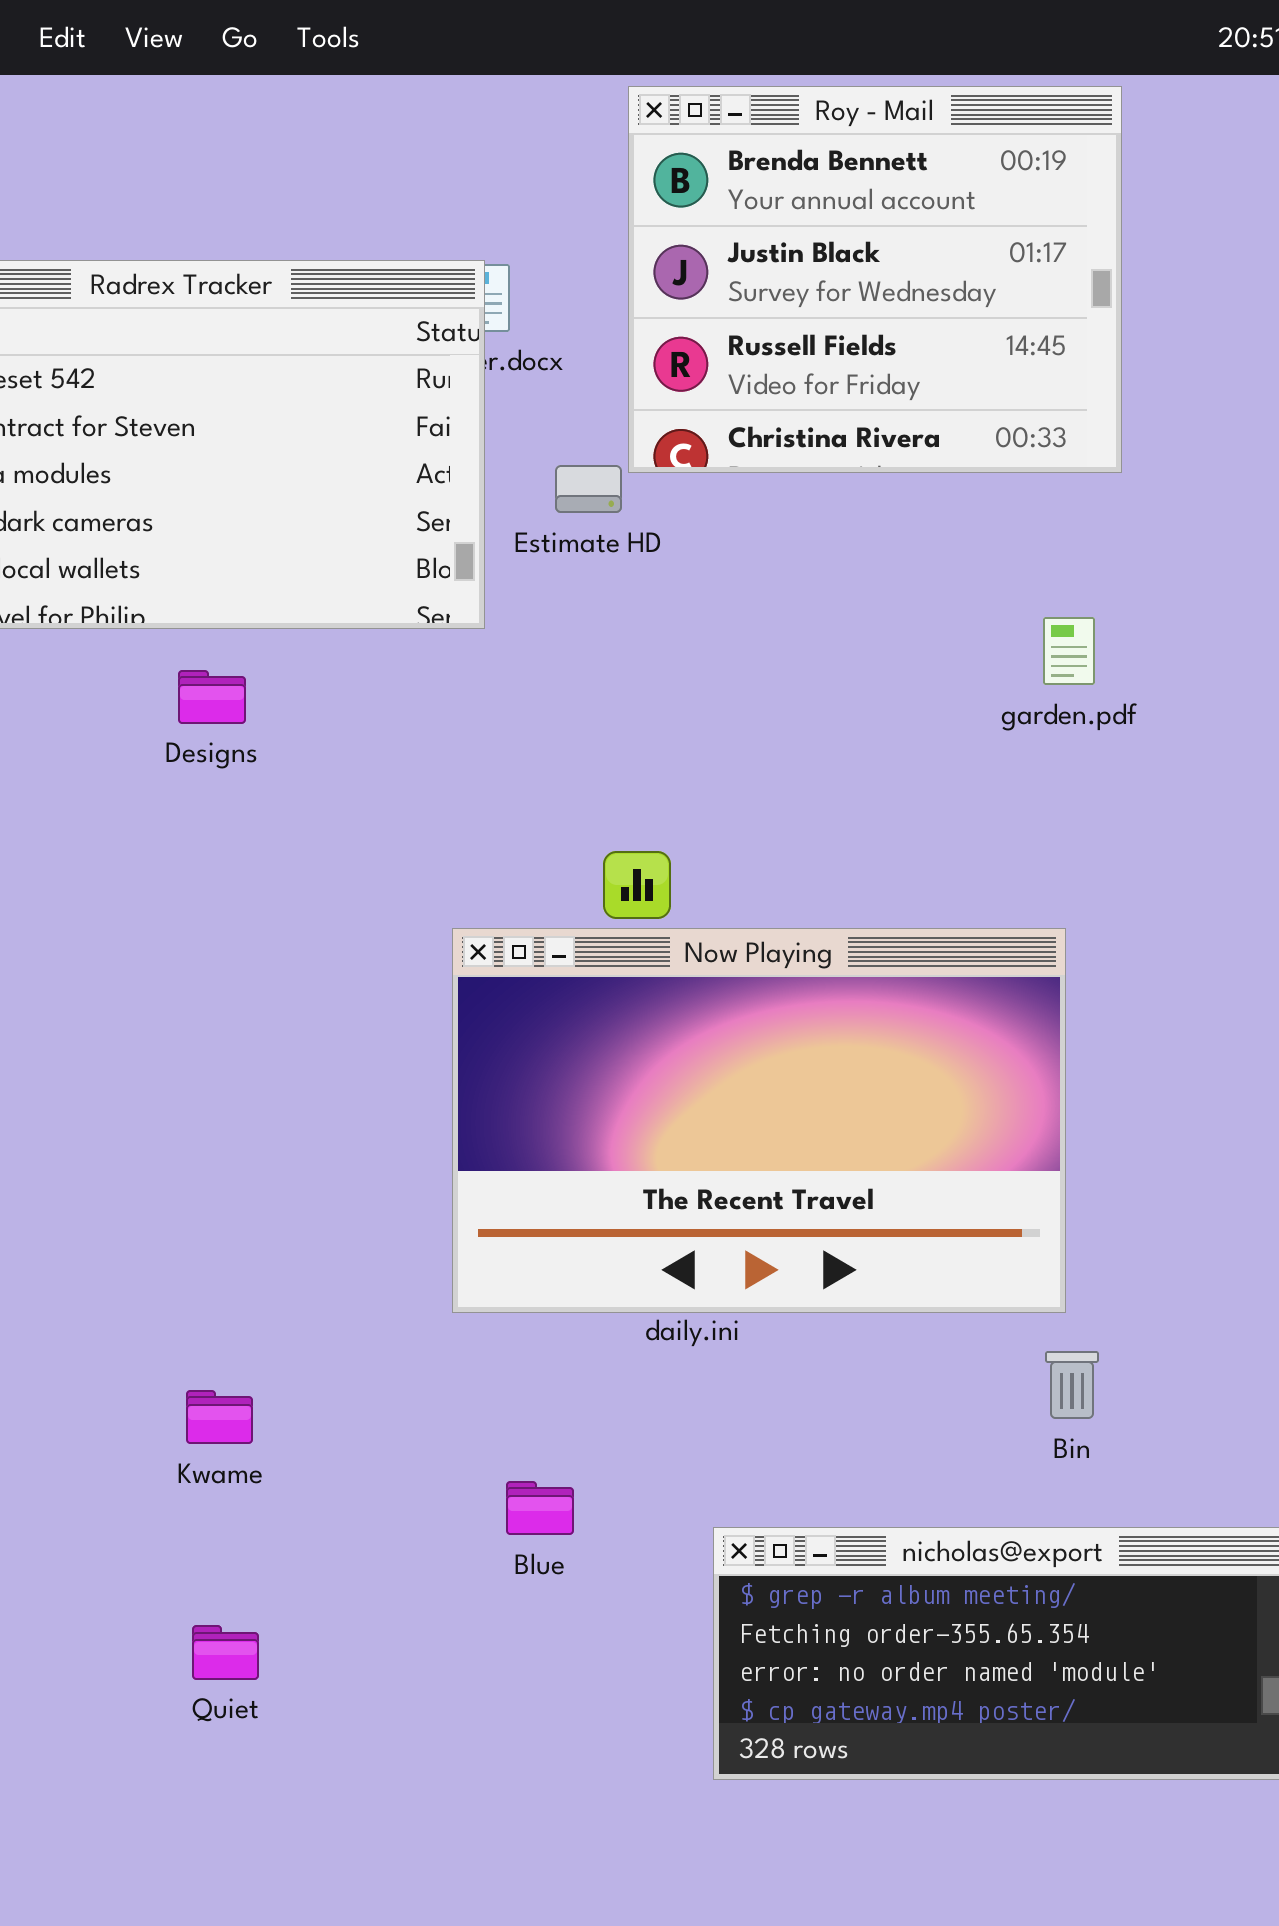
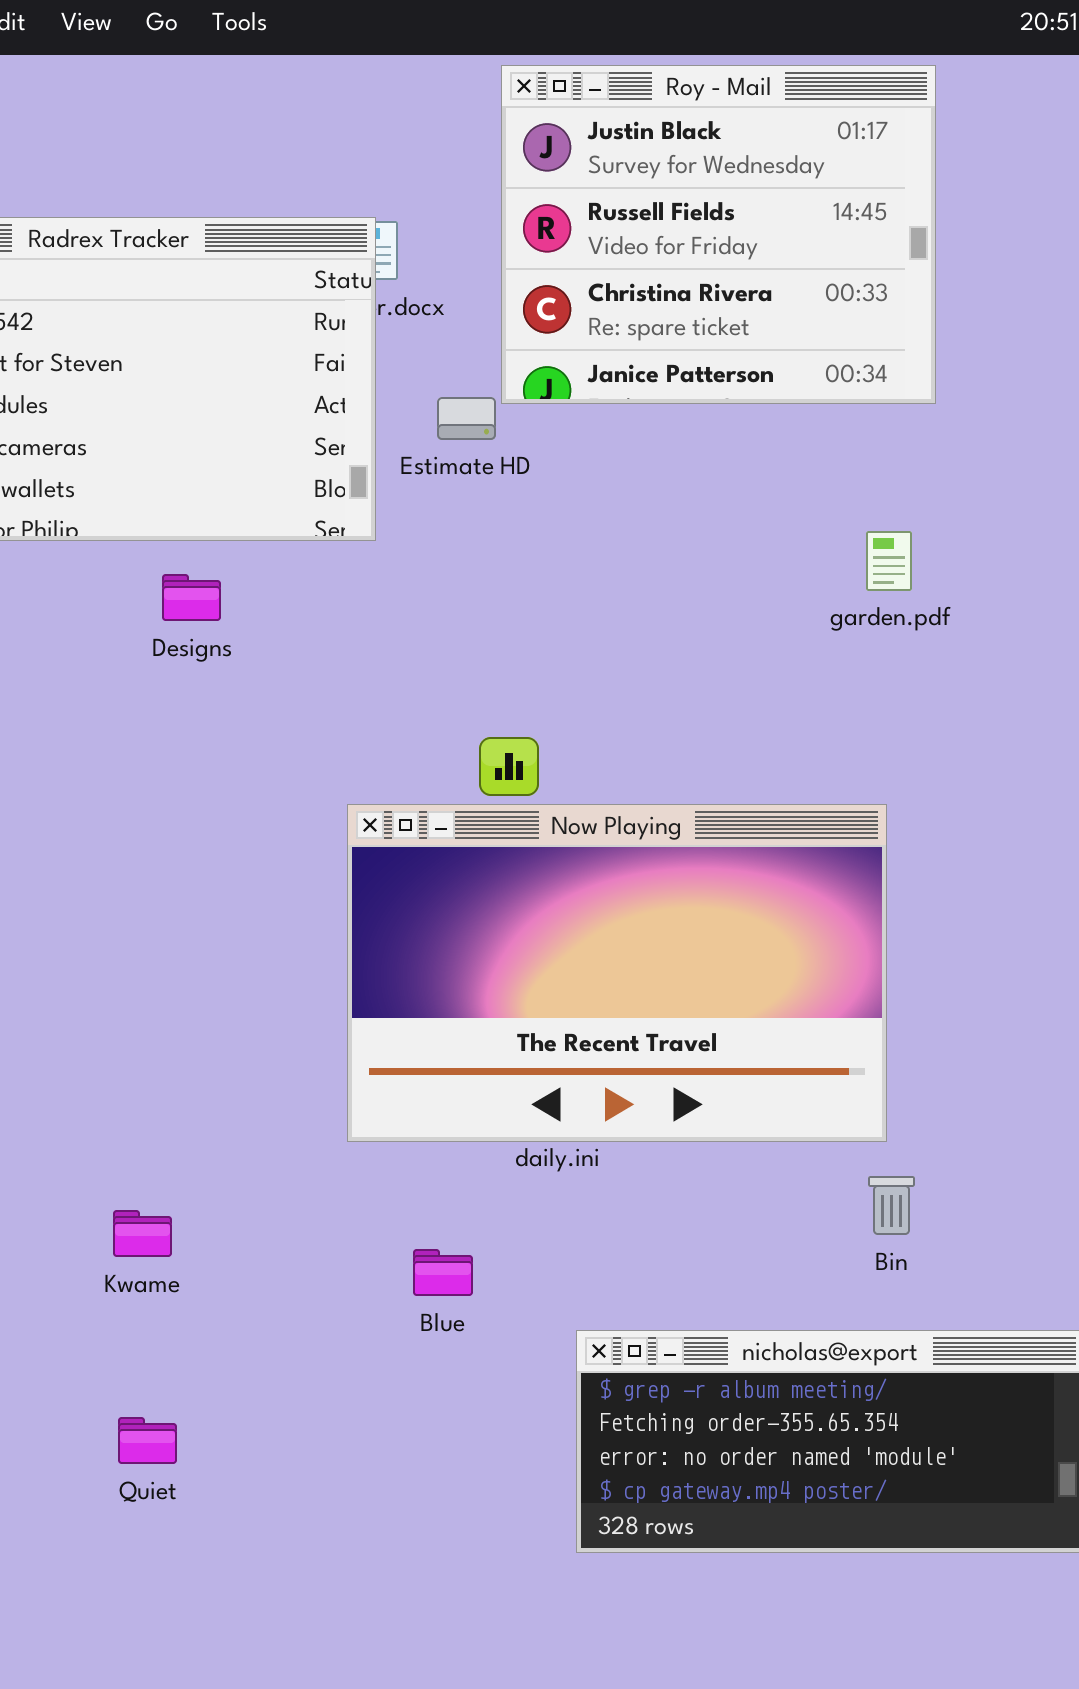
Roy - Mail: [628,86,1122,473] -> [501,65,936,404], scrolled down 1 row
Designs: [178,670,246,724] -> [162,574,221,621], moved
Blue: [506,1481,574,1535] -> [413,1249,473,1296], moved

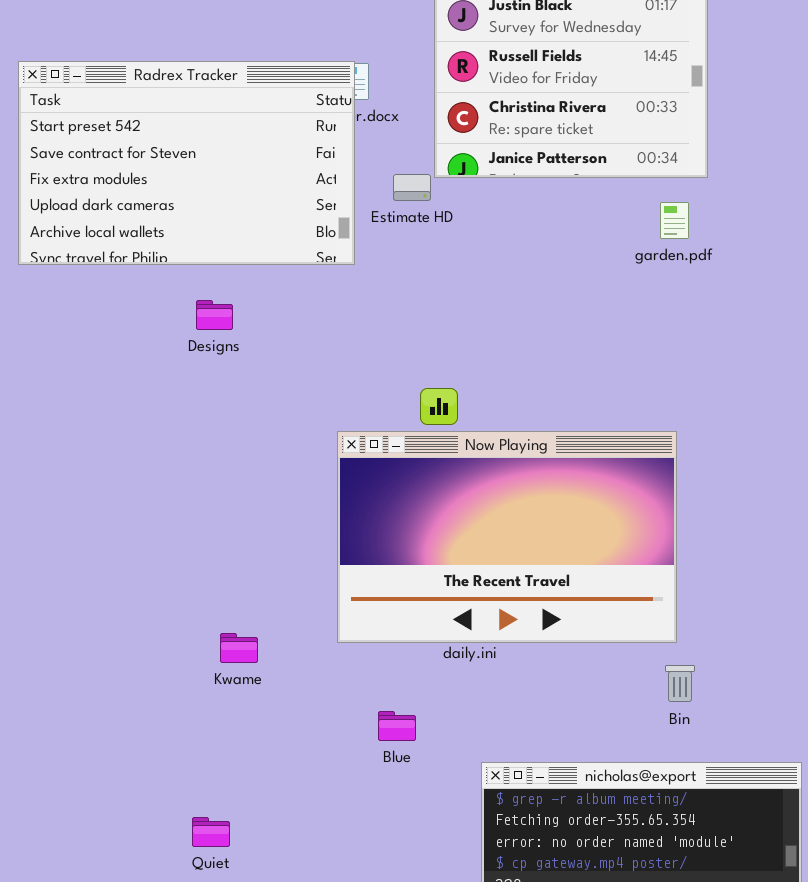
garden.pdf: [866,531,912,591] -> [660,202,689,239], moved
Designs: [162,574,221,621] -> [196,300,233,330], moved
Kwame: [113,1210,172,1257] -> [220,633,258,663], moved

